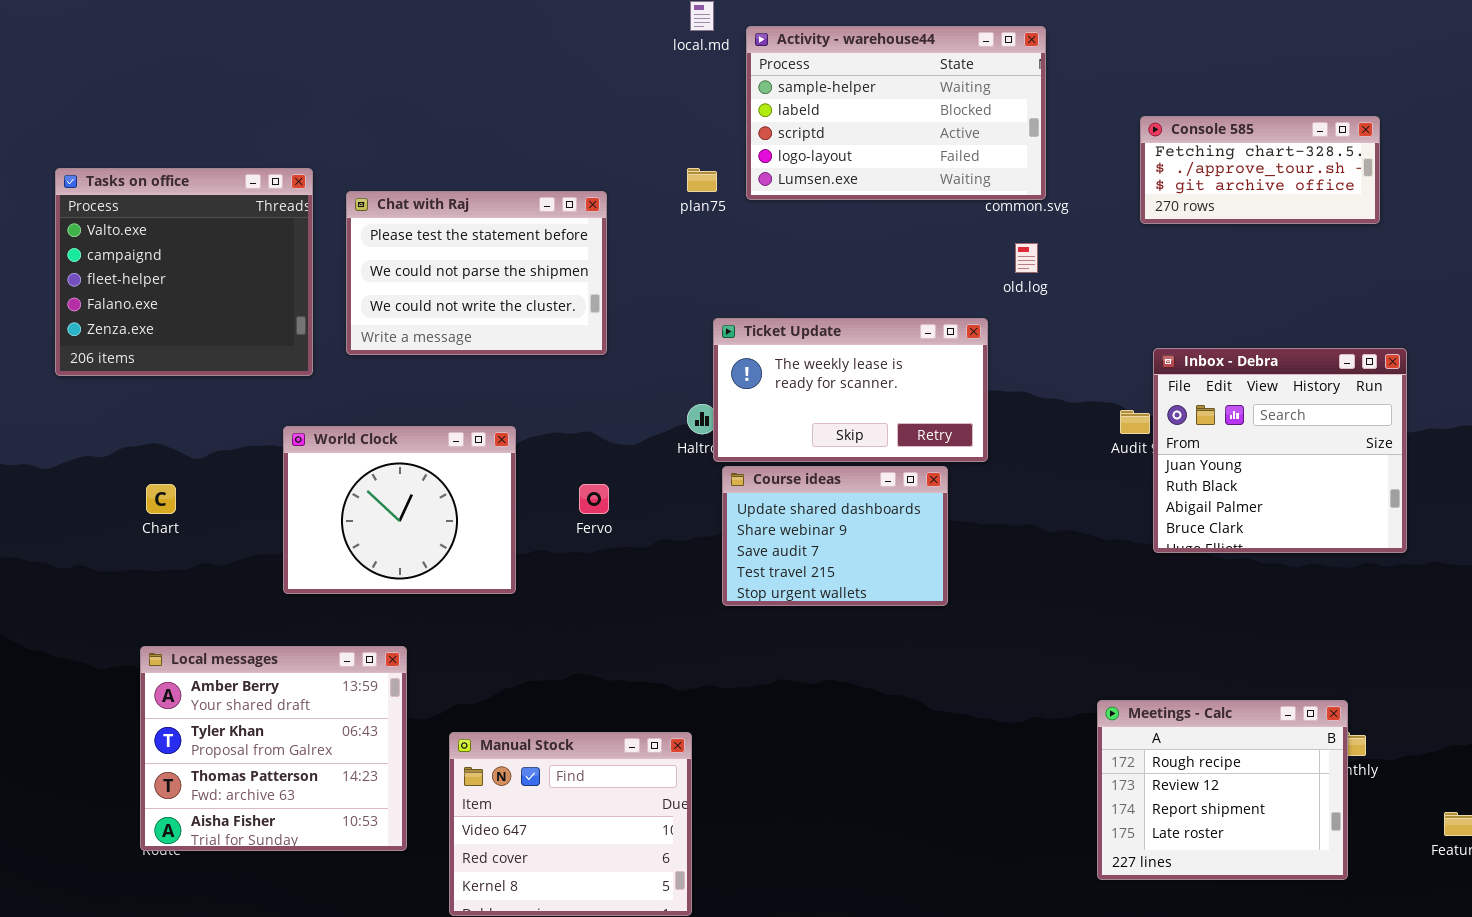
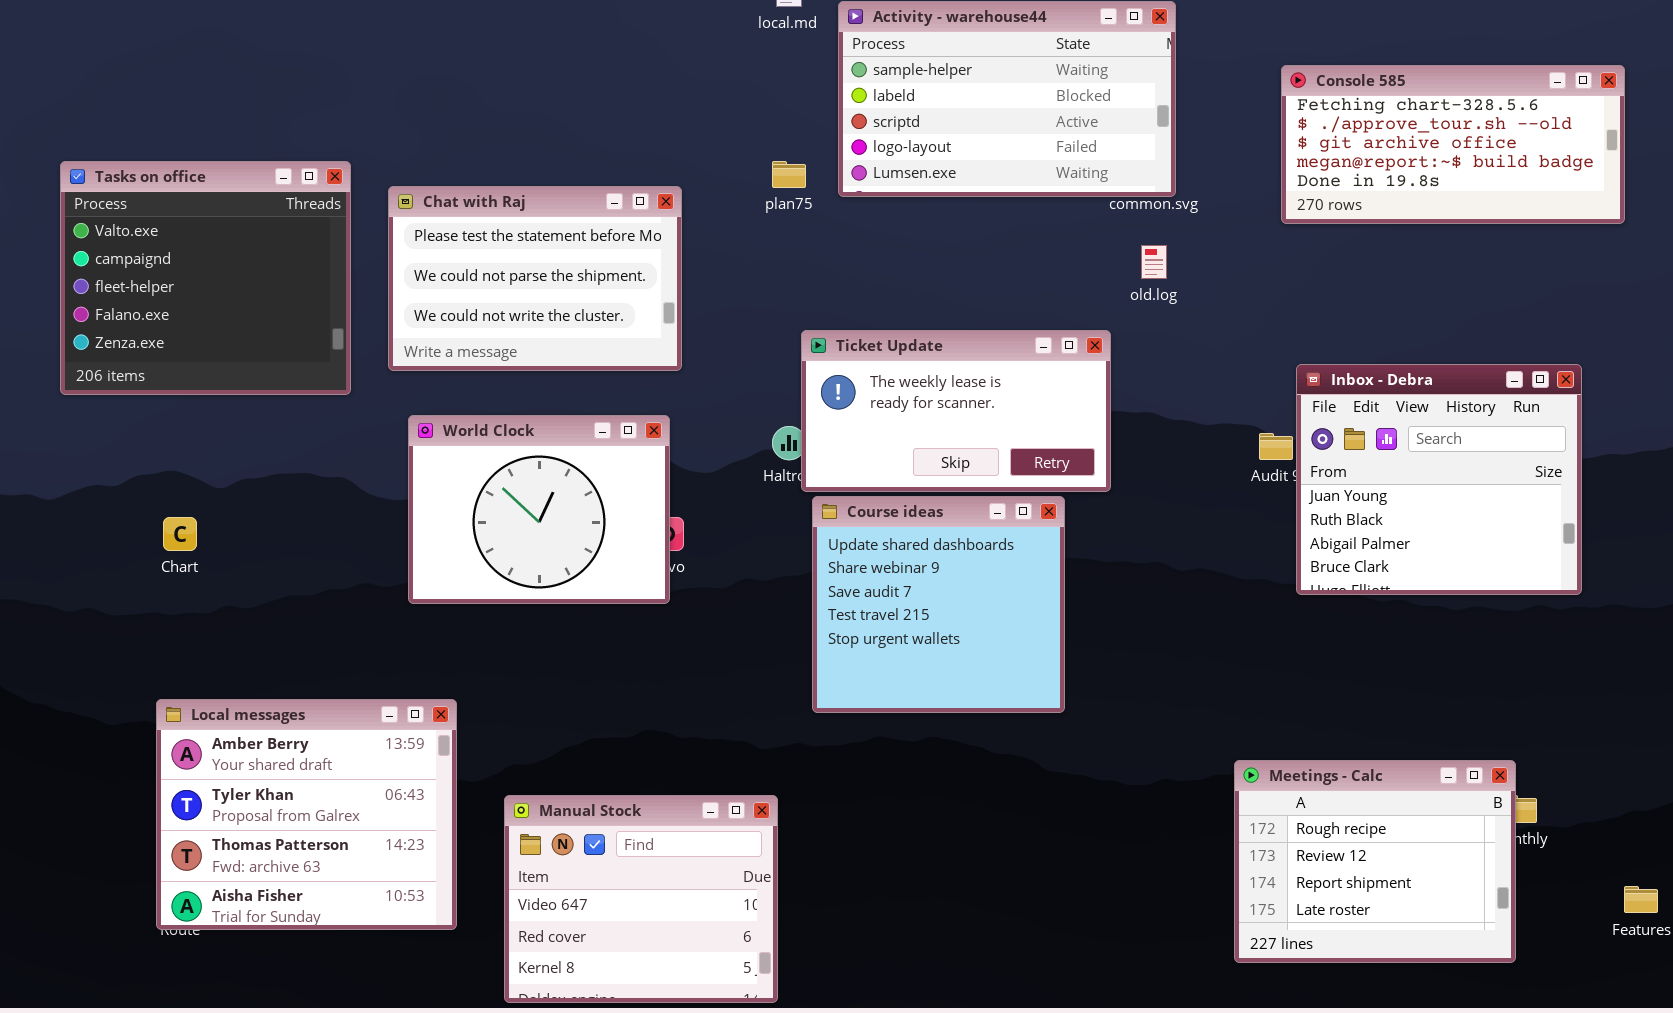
Console 585: [1140,116,1380,224] -> [1281,65,1625,224], resized
World Clock: [283,426,516,594] -> [408,415,670,604], moved
Course ideas: [722,466,948,606] -> [812,496,1065,713], resized

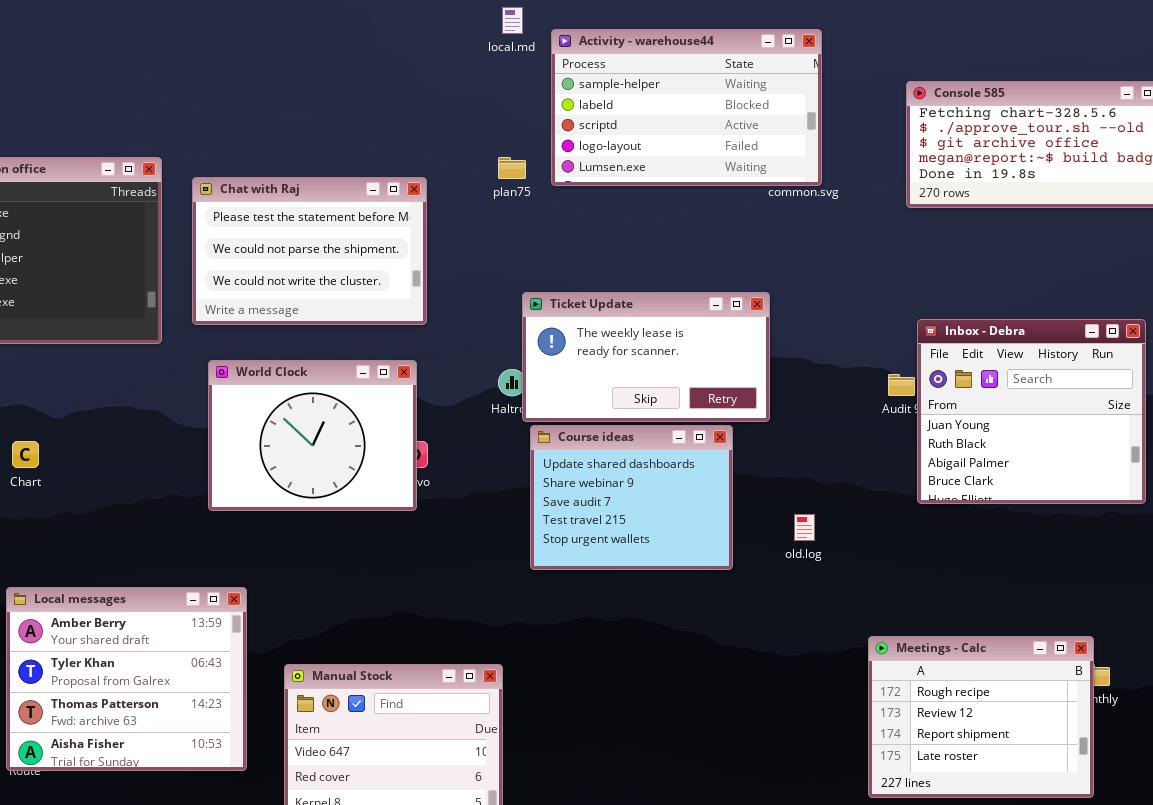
old.log: [1141,245,1167,279] -> [794,514,815,541], moved
Course ideas: [812,496,1065,713] -> [530,425,733,570], resized

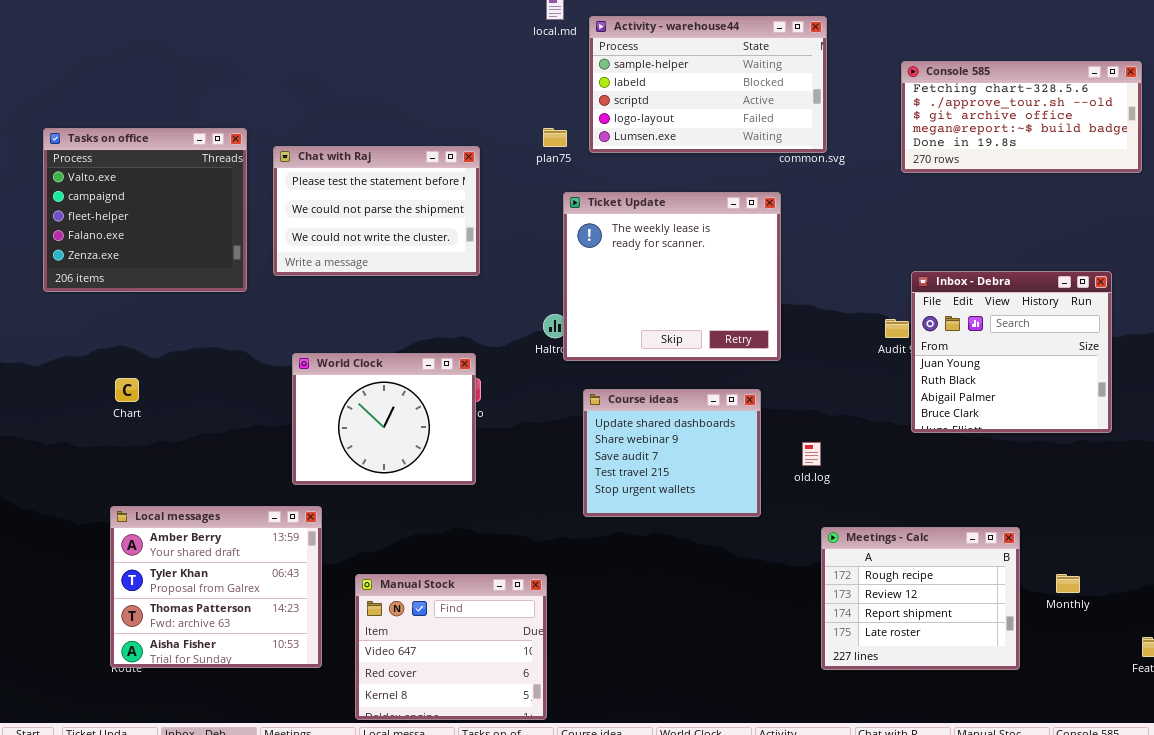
Ticket Update: [522,292,770,422] -> [563,192,781,361], resized
World Clock: [208,360,417,511] -> [292,353,476,485], moved
Course ideas: [530,425,733,570] -> [583,389,761,517], moved
Meetings - Calc: [868,636,1094,798] -> [821,527,1020,670], moved

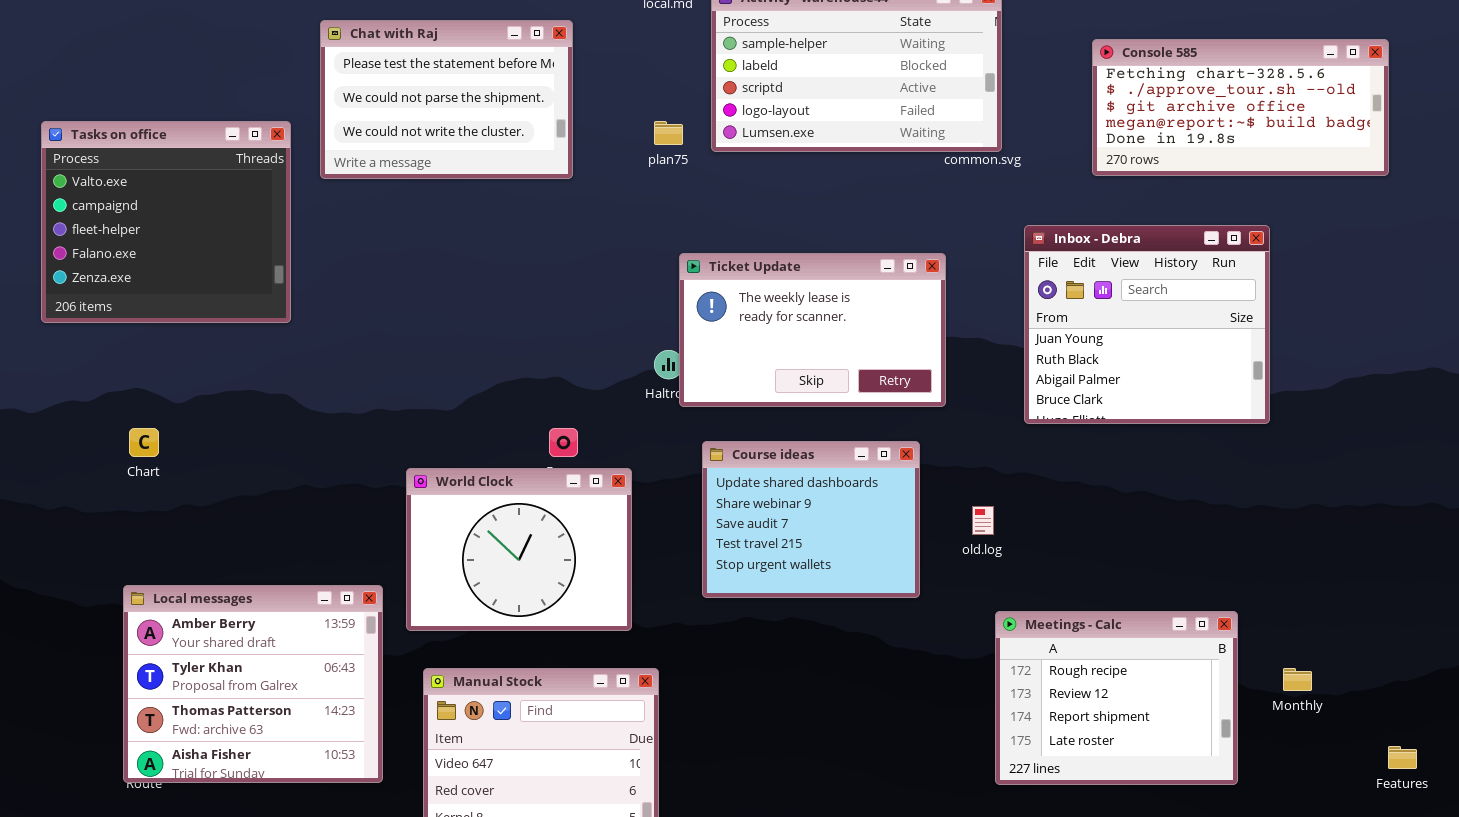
Chat with Raj: [273,146,480,276] -> [320,20,573,179], moved
Ticket Update: [563,192,781,361] -> [679,253,946,407], resized
Inbox - Debra: [911,271,1112,433] -> [1024,225,1270,424], moved
World Clock: [292,353,476,485] -> [406,468,632,631], moved

